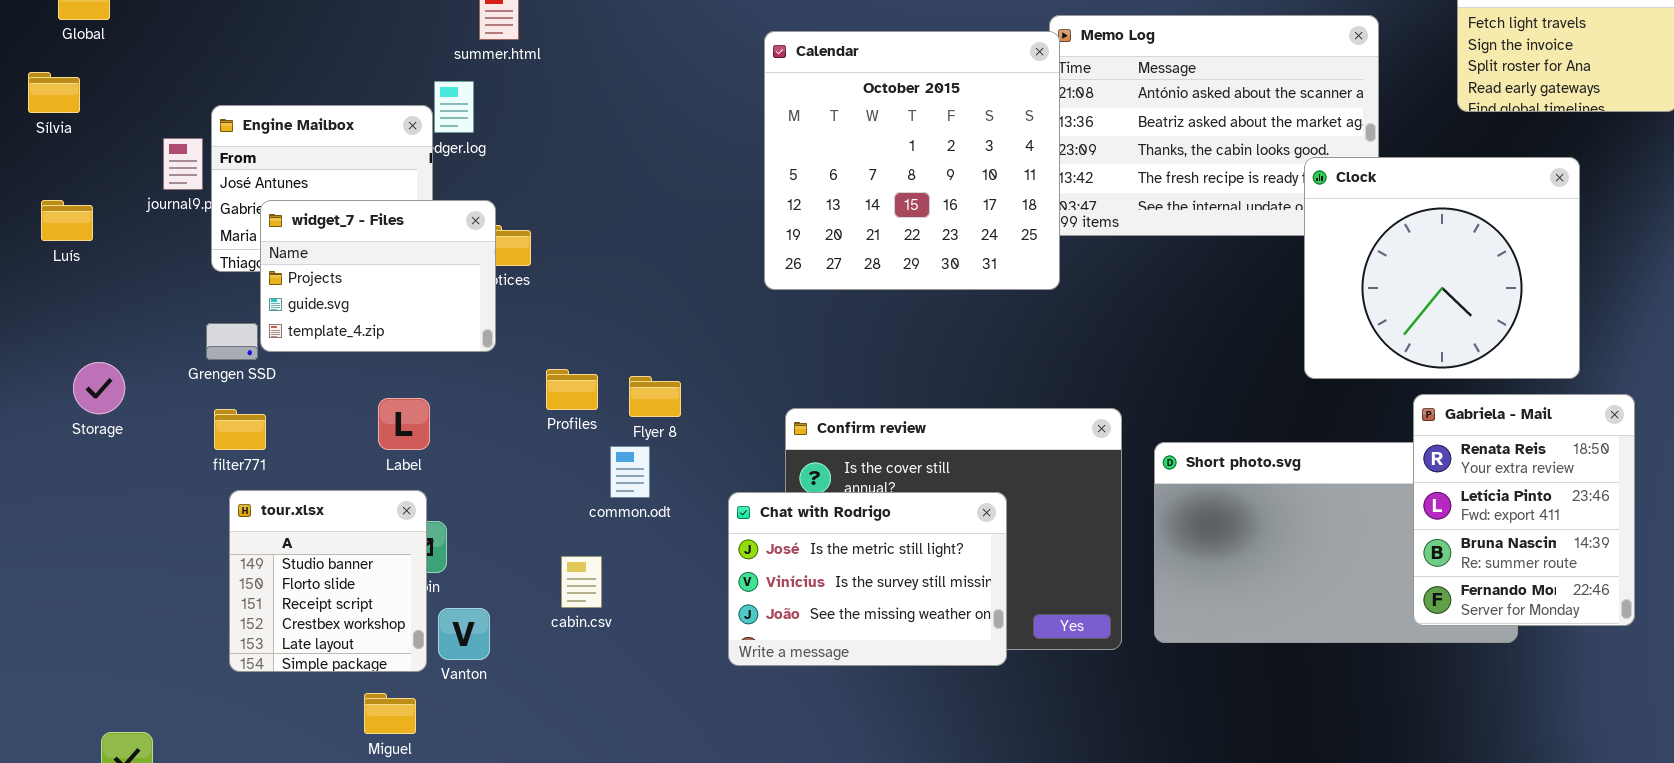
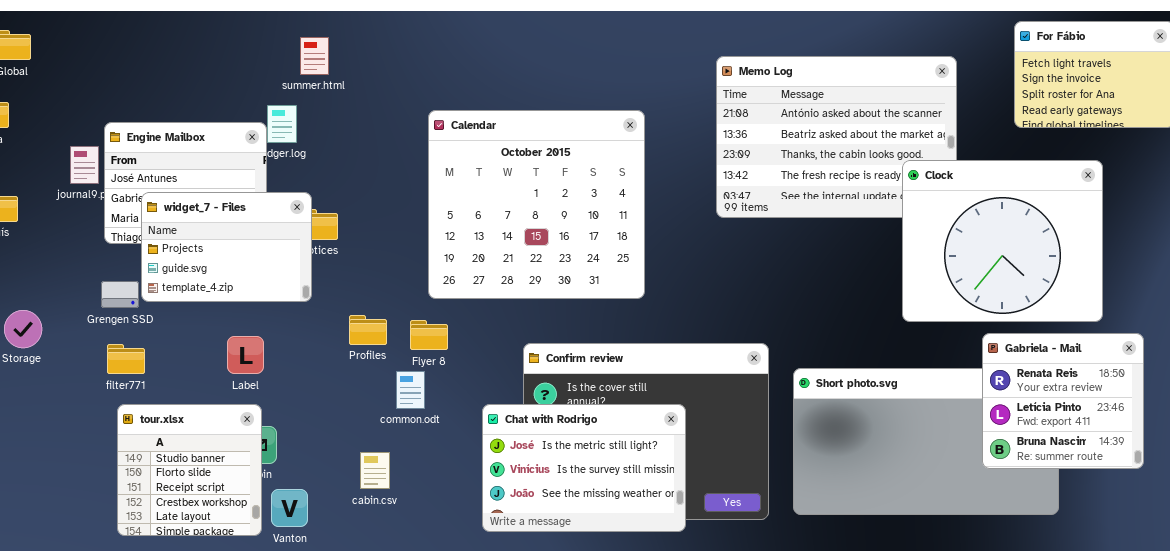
Calendar: [764,31,1060,290] -> [428,110,645,299], moved
Gabriela - Mail: [1413,394,1635,626] -> [982,333,1144,469], resized

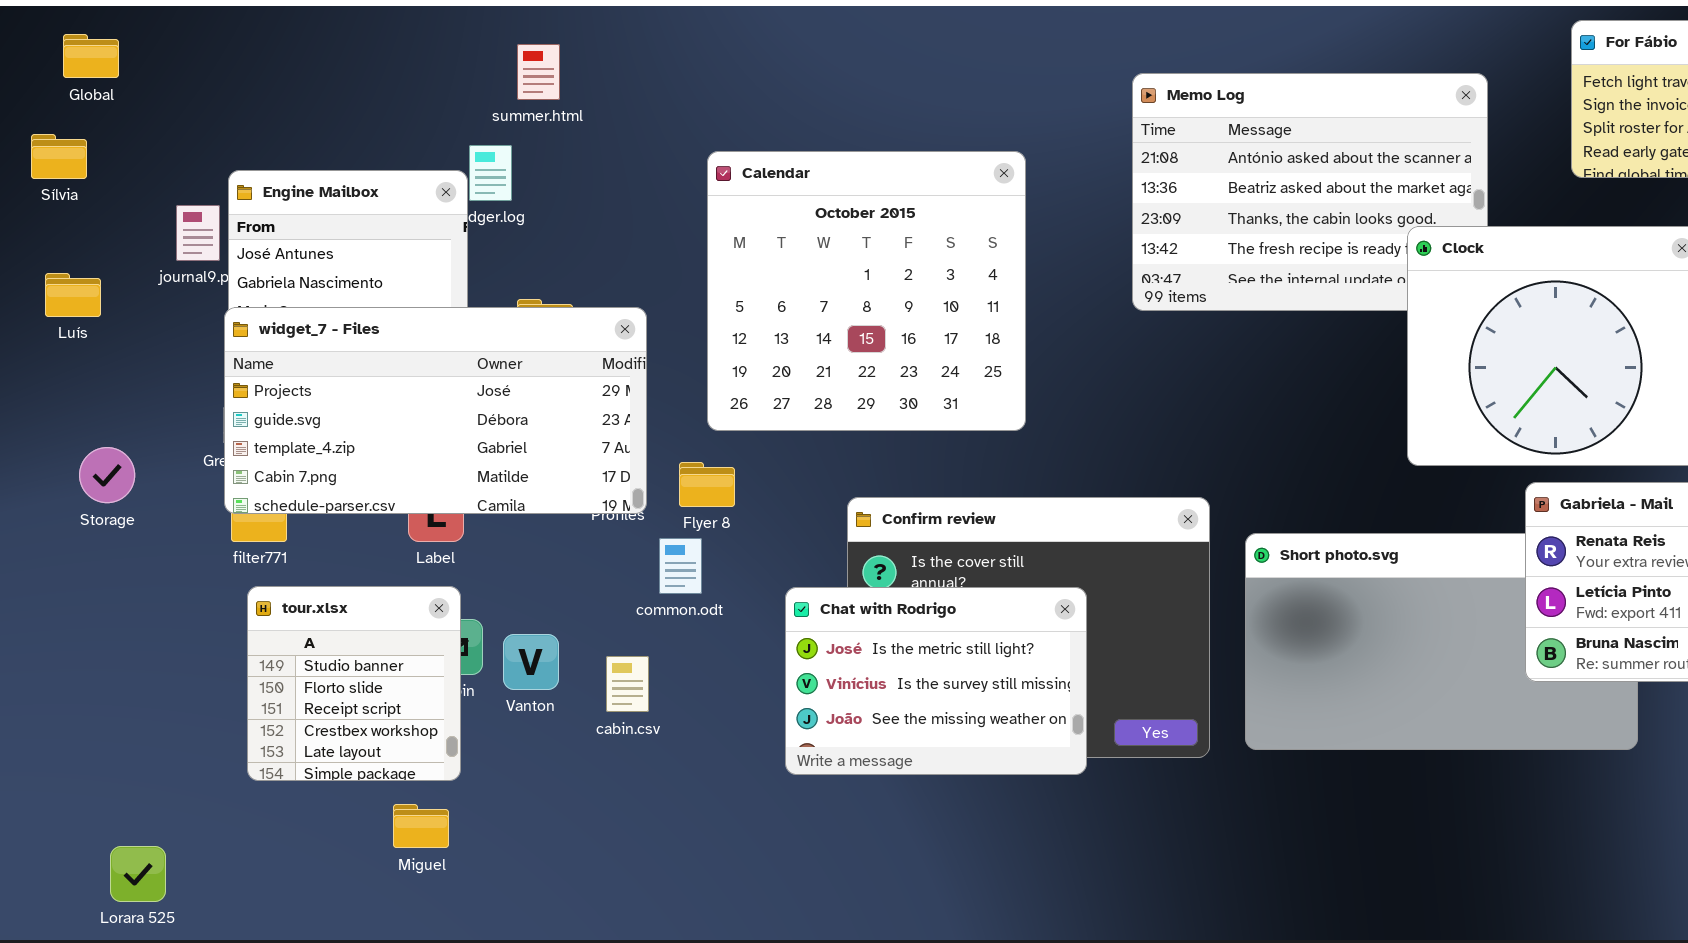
widget_7 - Files: [141,192,312,302] -> [224,307,647,514], moved, resized
Vanton: [271,489,308,527] -> [503,634,559,690], moved

